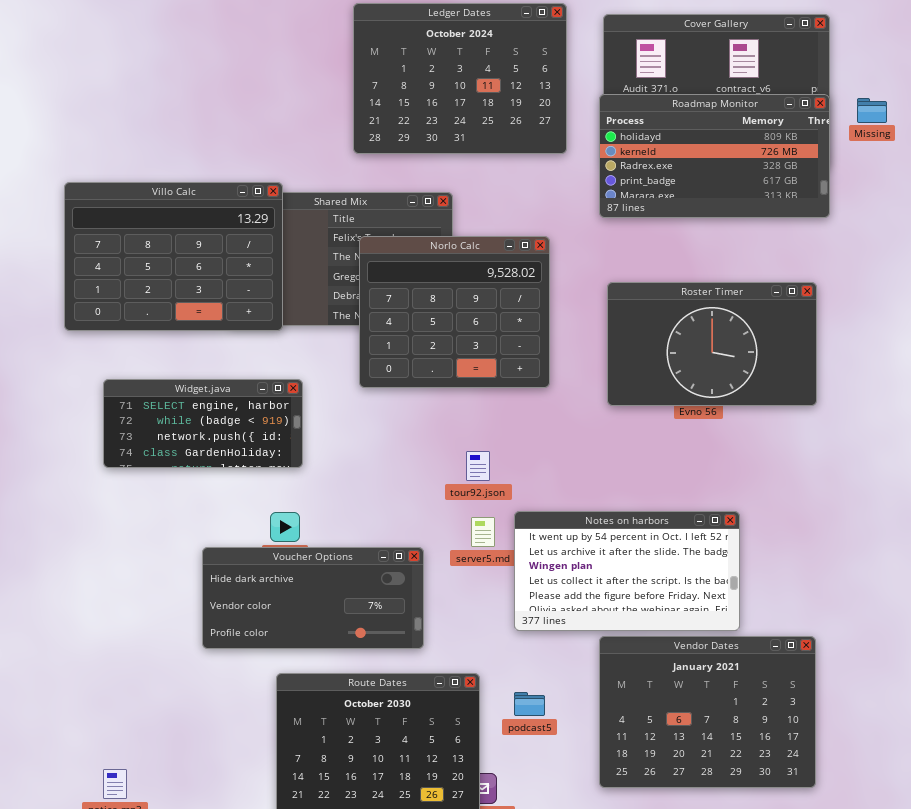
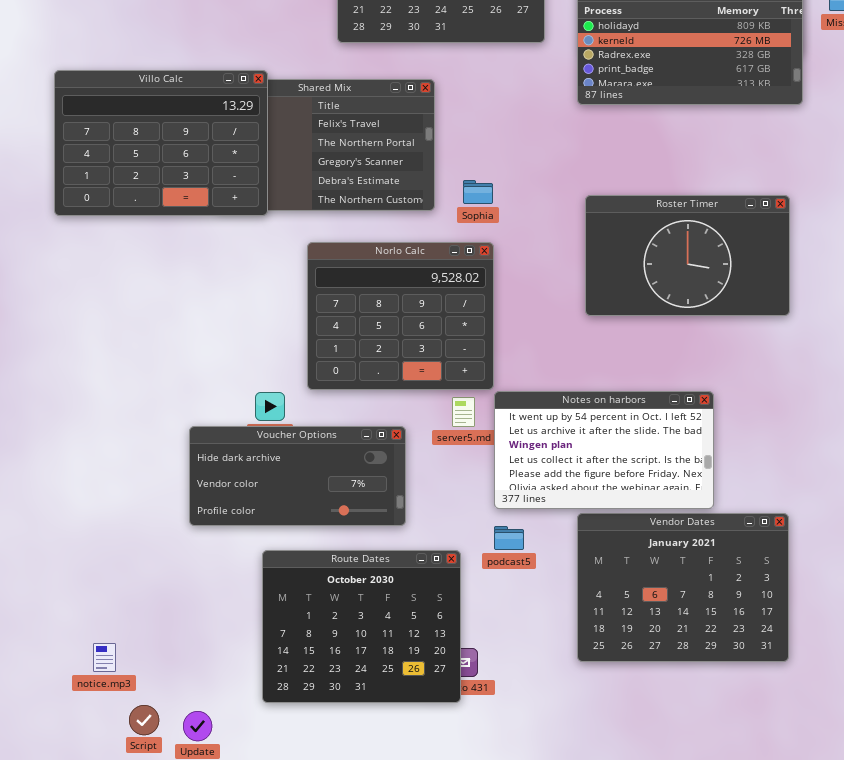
Norlo Calc: [359,236,550,388] -> [307,242,494,390], moved
Roster Timer: [607,282,817,406] -> [585,195,790,316], moved
Widget.java: [103,379,303,468] -> none, closed
podcast5: [514,692,545,716] -> [494,526,524,550], moved

